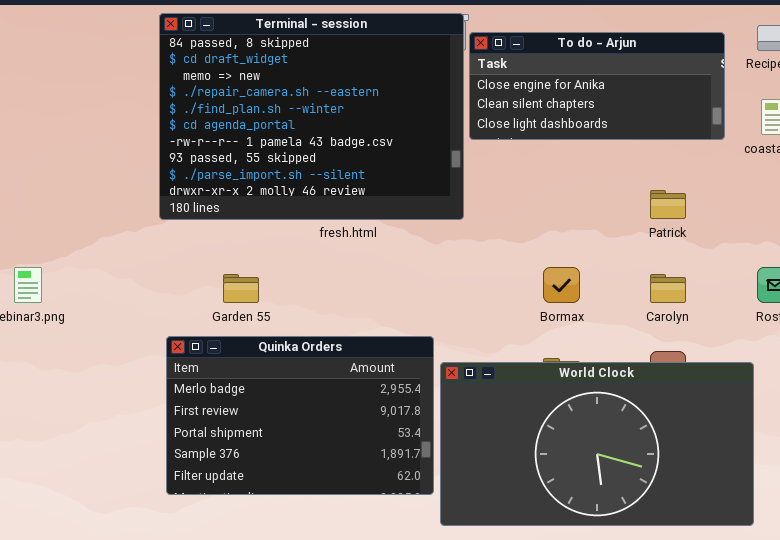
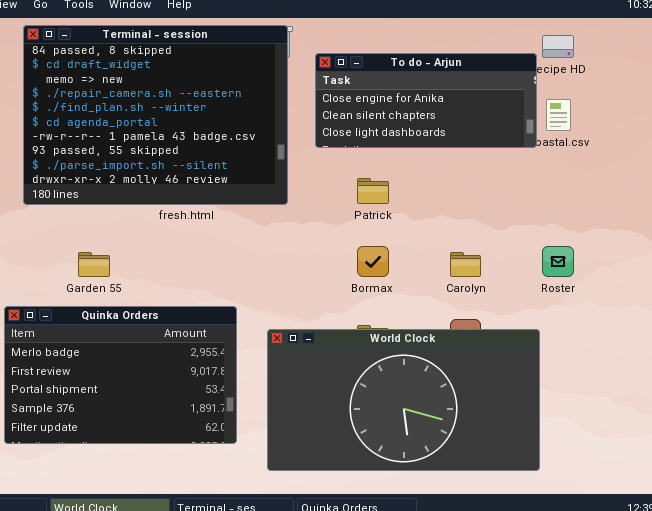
To do - Arjun: [469,32,725,140] -> [315,53,537,148], moved
Patrick: [650,190,686,219] -> [357,178,389,204], moved
Quinka Orders: [166,336,434,495] -> [4,306,237,444], moved

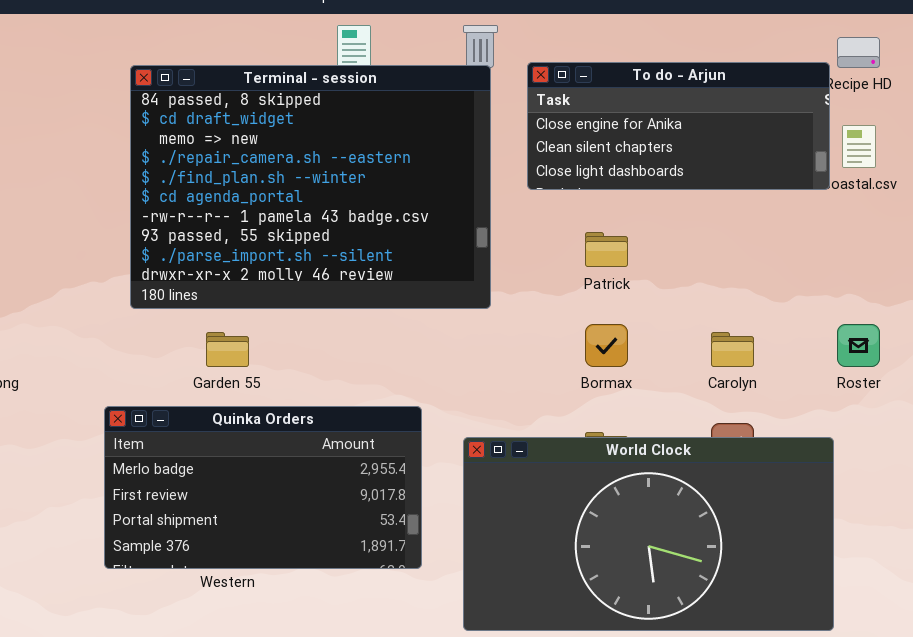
Terminal - session: [23,25,288,205] -> [130,65,491,309], moved
Quinka Orders: [4,306,237,444] -> [104,406,422,569], resized

